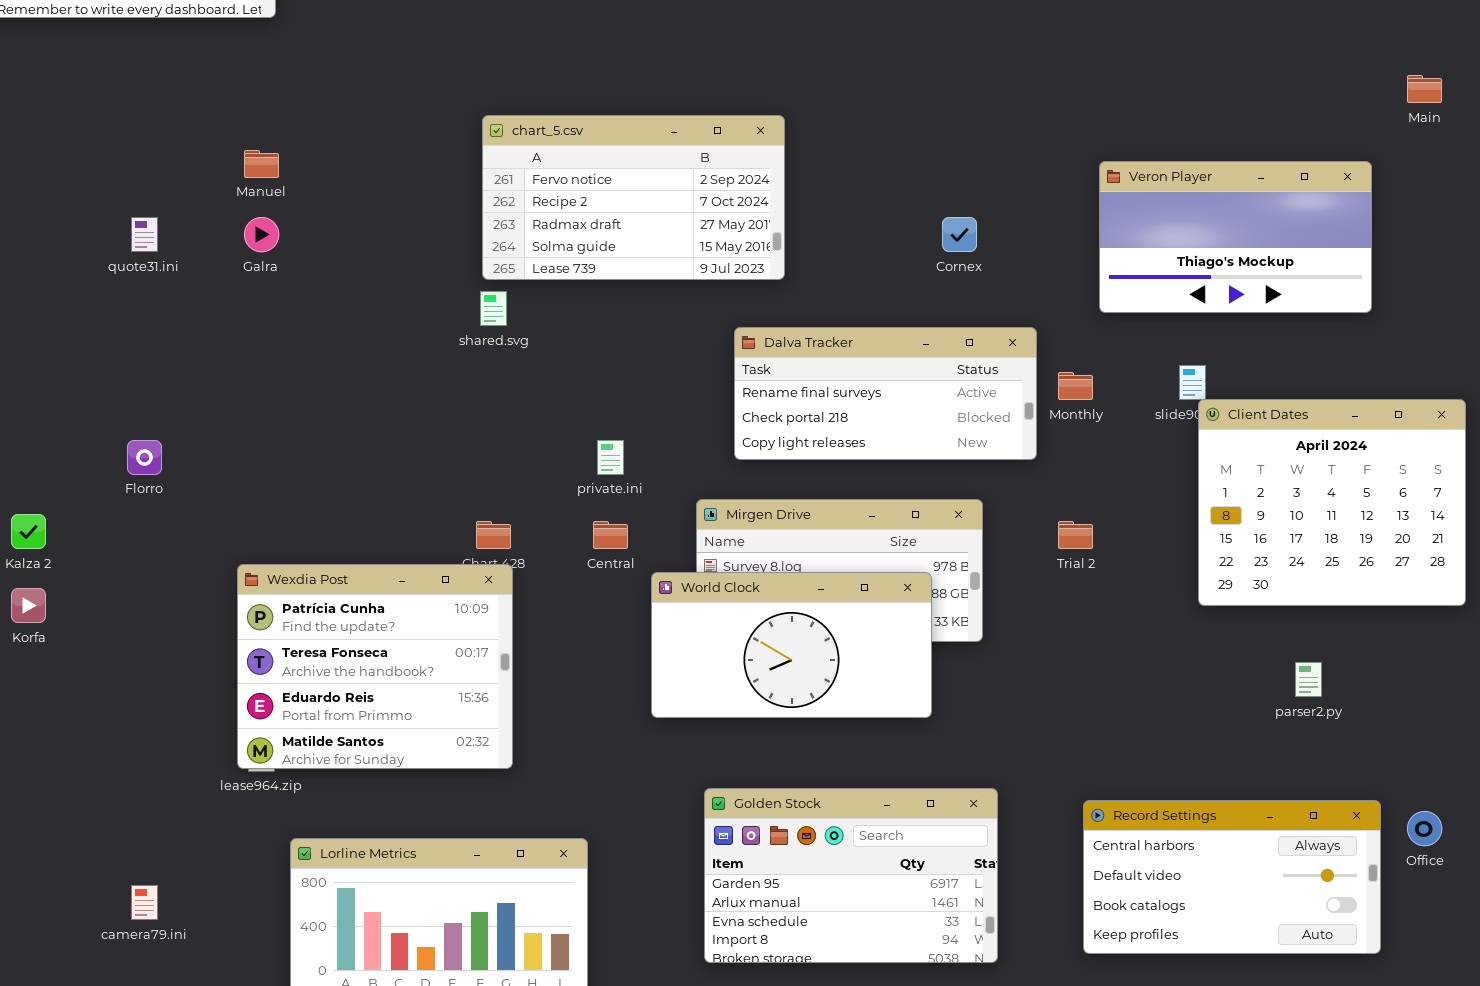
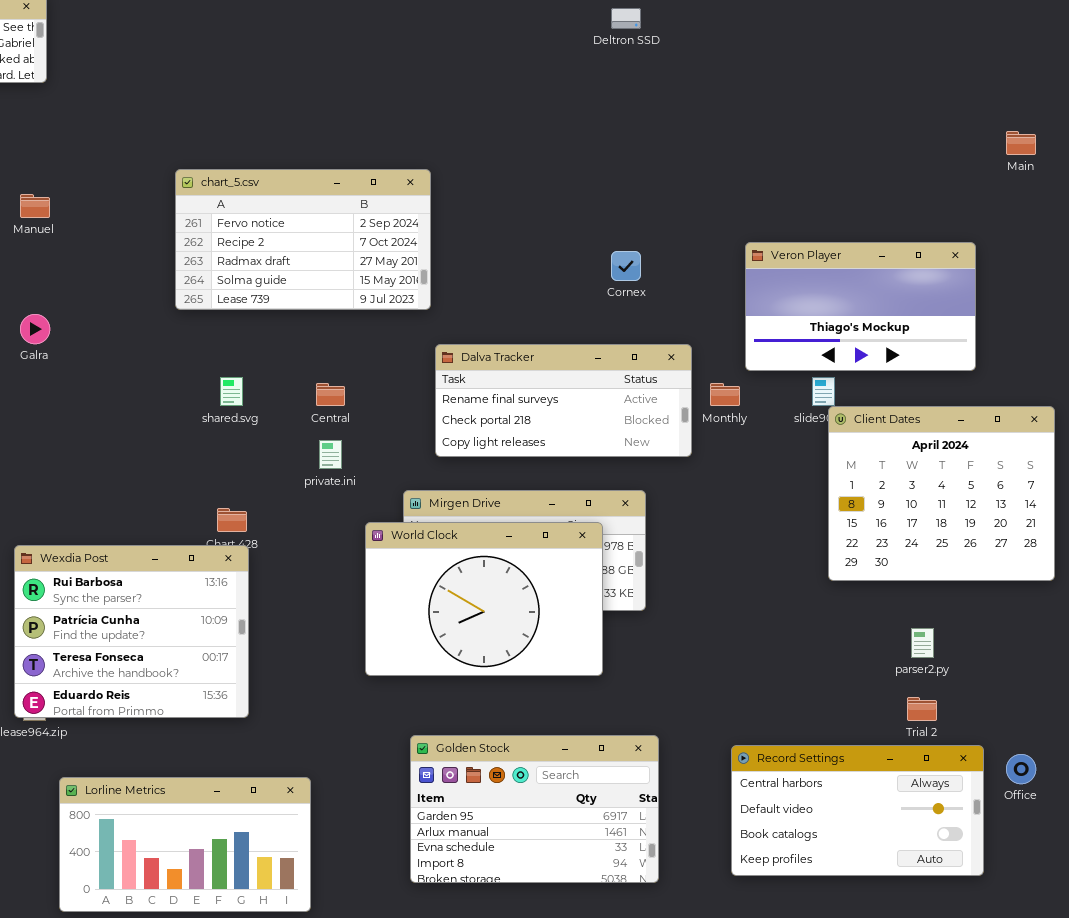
chart_5.csv: [482,115,785,280] -> [175,169,431,310], moved
Veron Player: [1099,161,1372,313] -> [745,242,976,371], moved
Galra: [244,217,279,252] -> [20,314,50,344], moved
shared.svg: [480,291,507,326] -> [220,377,243,406], moved
Central: [593,521,628,549] -> [316,383,345,406], moved
Trial 2: [1058,521,1093,549] -> [907,697,937,721], moved
Wexdia Post: [237,564,513,769] -> [14,545,249,718], scrolled up 1 row
World Clock: [651,572,932,718] -> [365,522,603,676], resized

